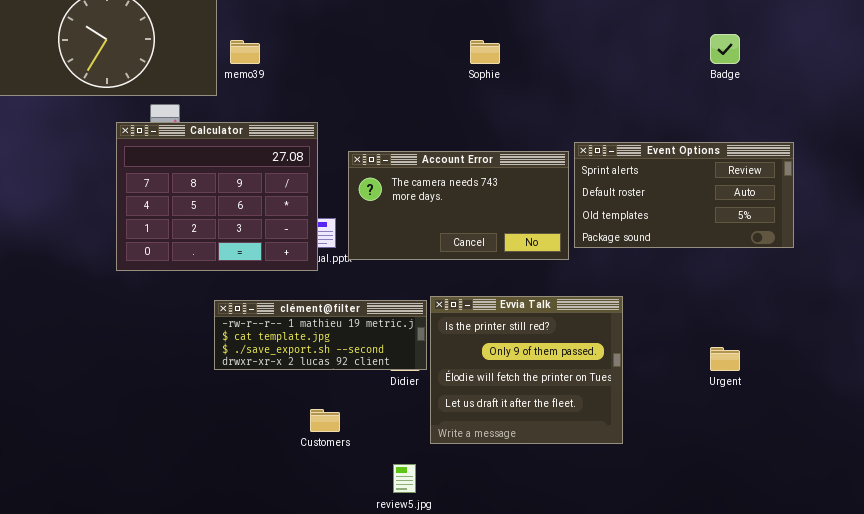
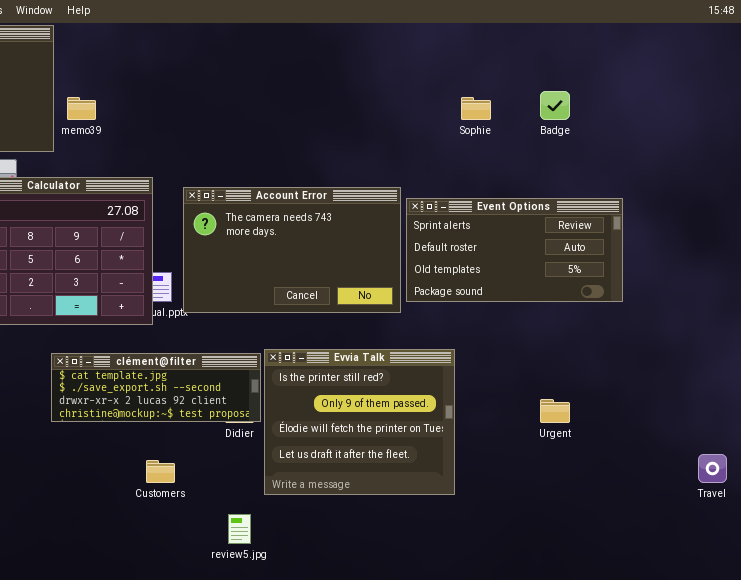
Sophie: [470,40,500,64] -> [461,97,491,120], moved
Account Error: [348,151,569,260] -> [183,187,401,313], resized
clément@filter: [214,300,427,370] -> [51,353,261,422], scrolled down 1 row

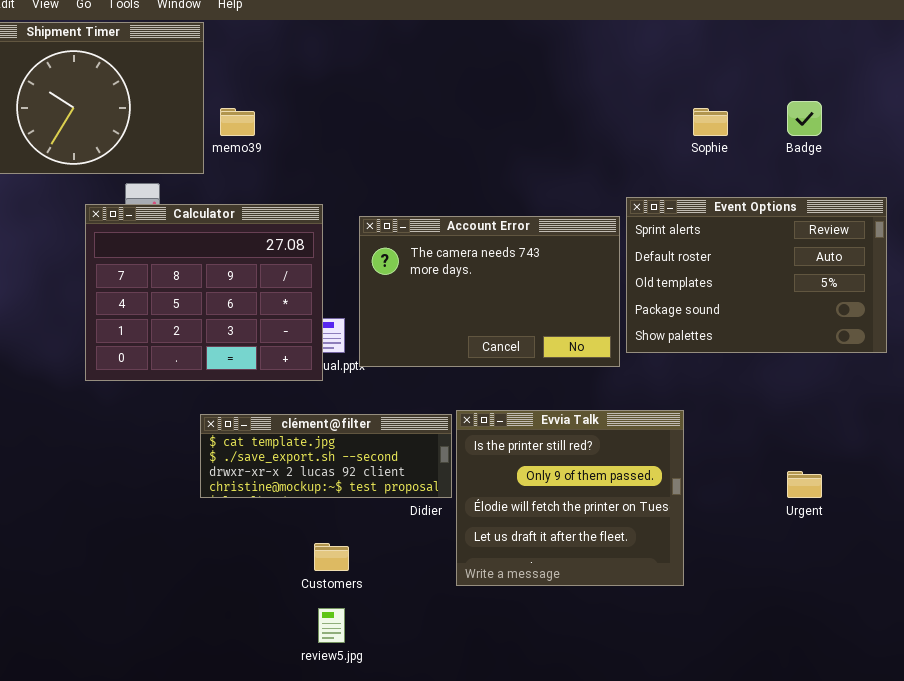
Event Options: [406,198,623,302] -> [626,197,887,353], resized
review5.jpg: [228,514,251,544] -> [318,608,345,643], moved

